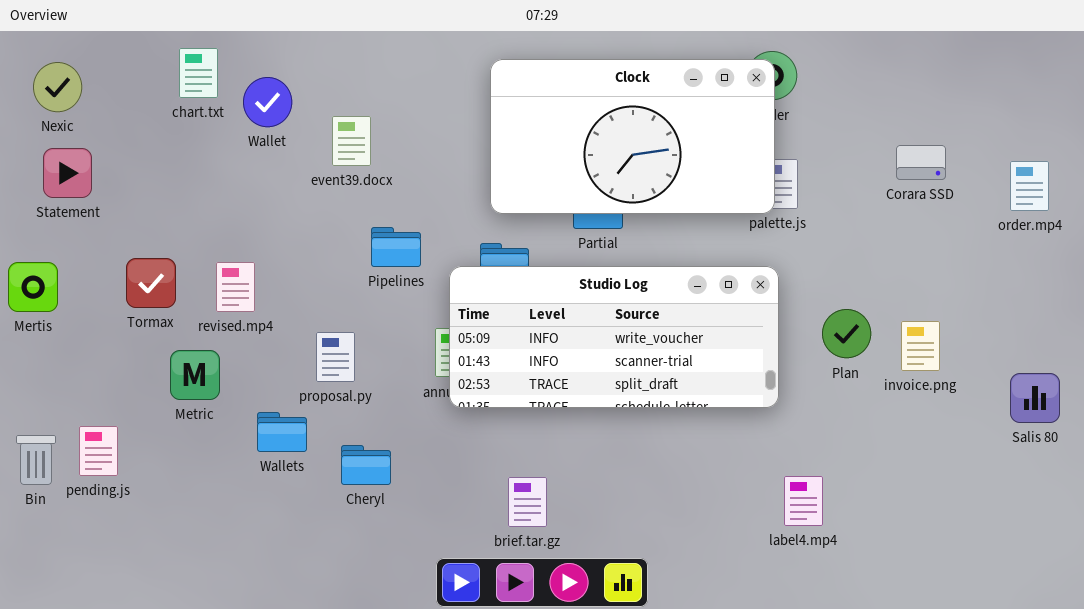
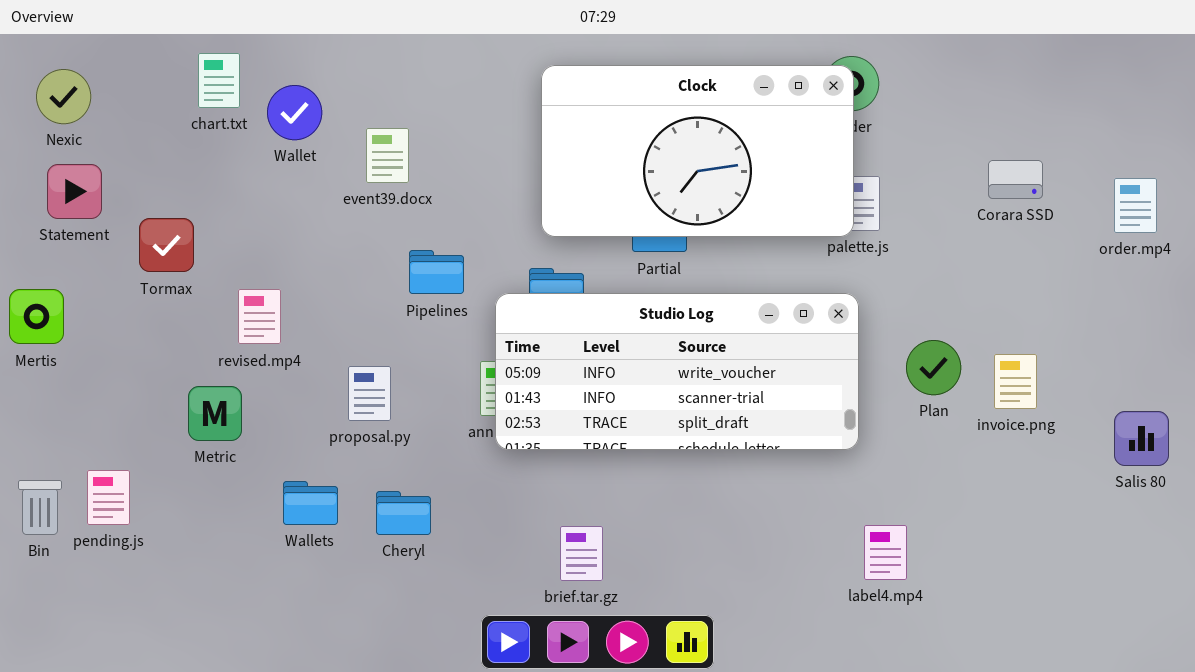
Tormax: [126,258,176,308] -> [139,218,194,272], moved
Wallets: [257,412,307,452] -> [283,481,338,525], moved

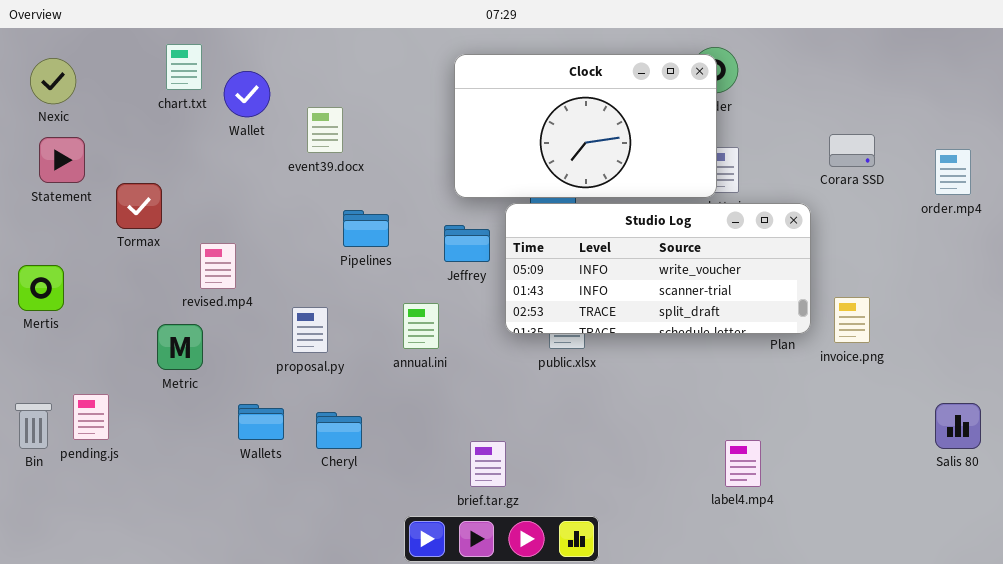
Mertis: [9,289,64,344] -> [18,265,64,311], moved
Studio Log: [495,293,859,450] -> [505,203,811,334], moved
Salis 80: [1114,411,1169,466] -> [935,403,981,449], moved

